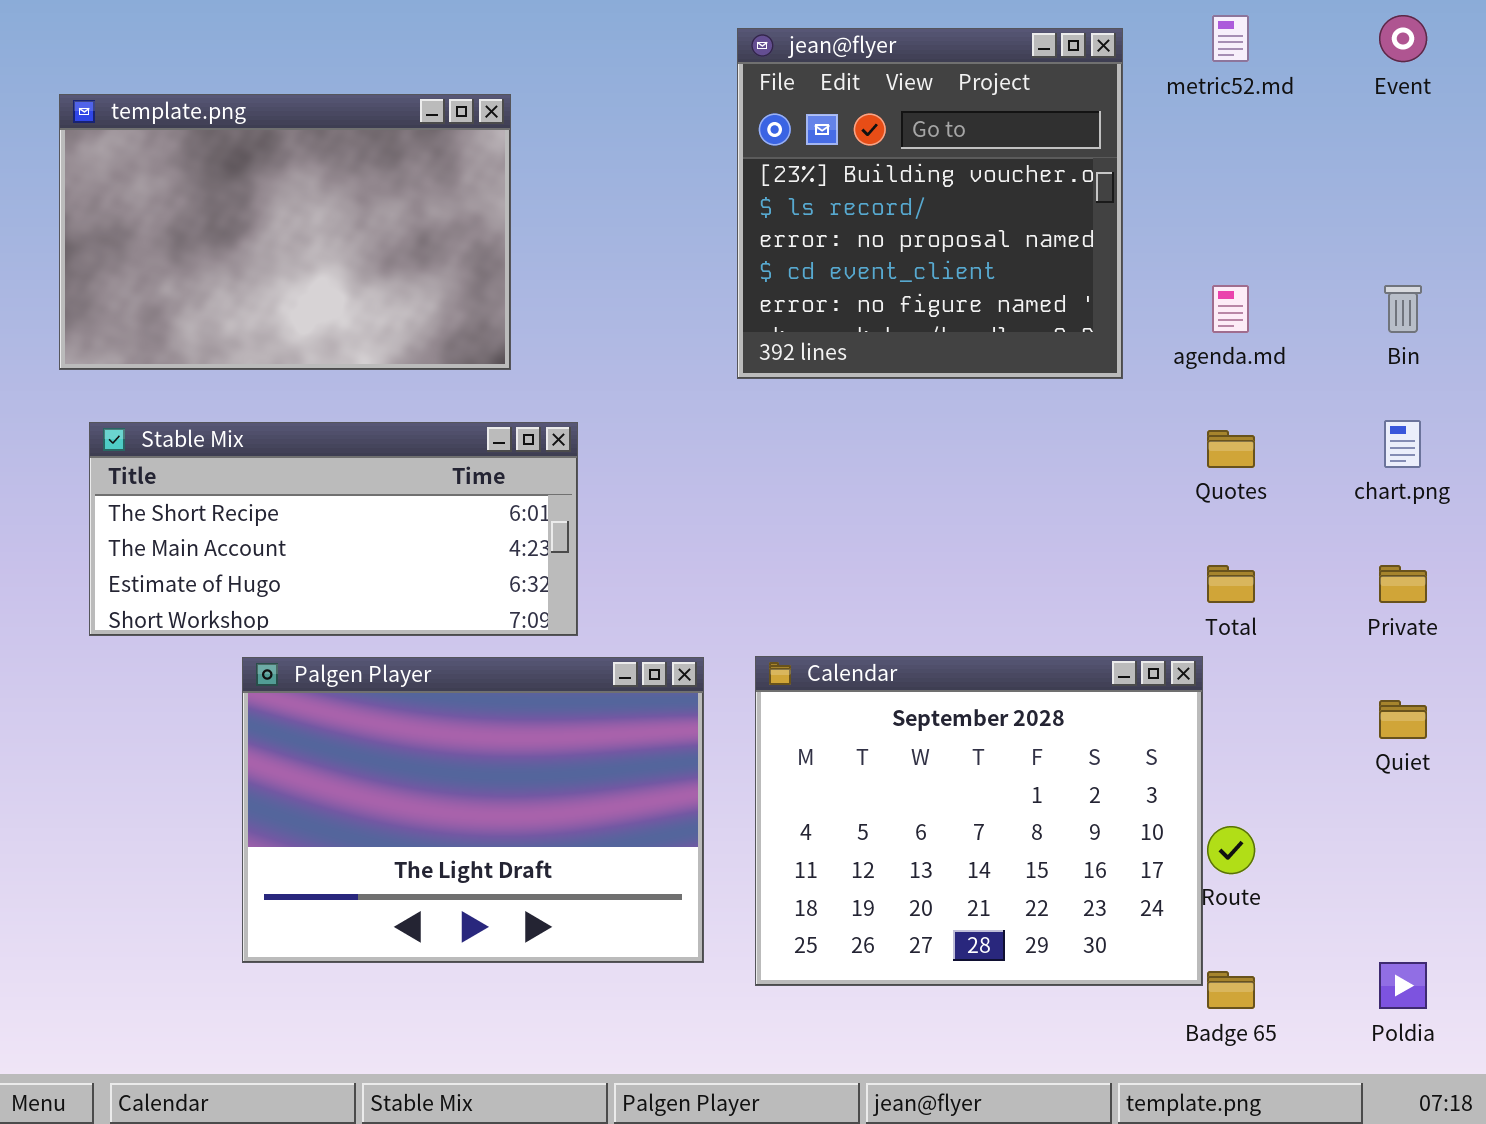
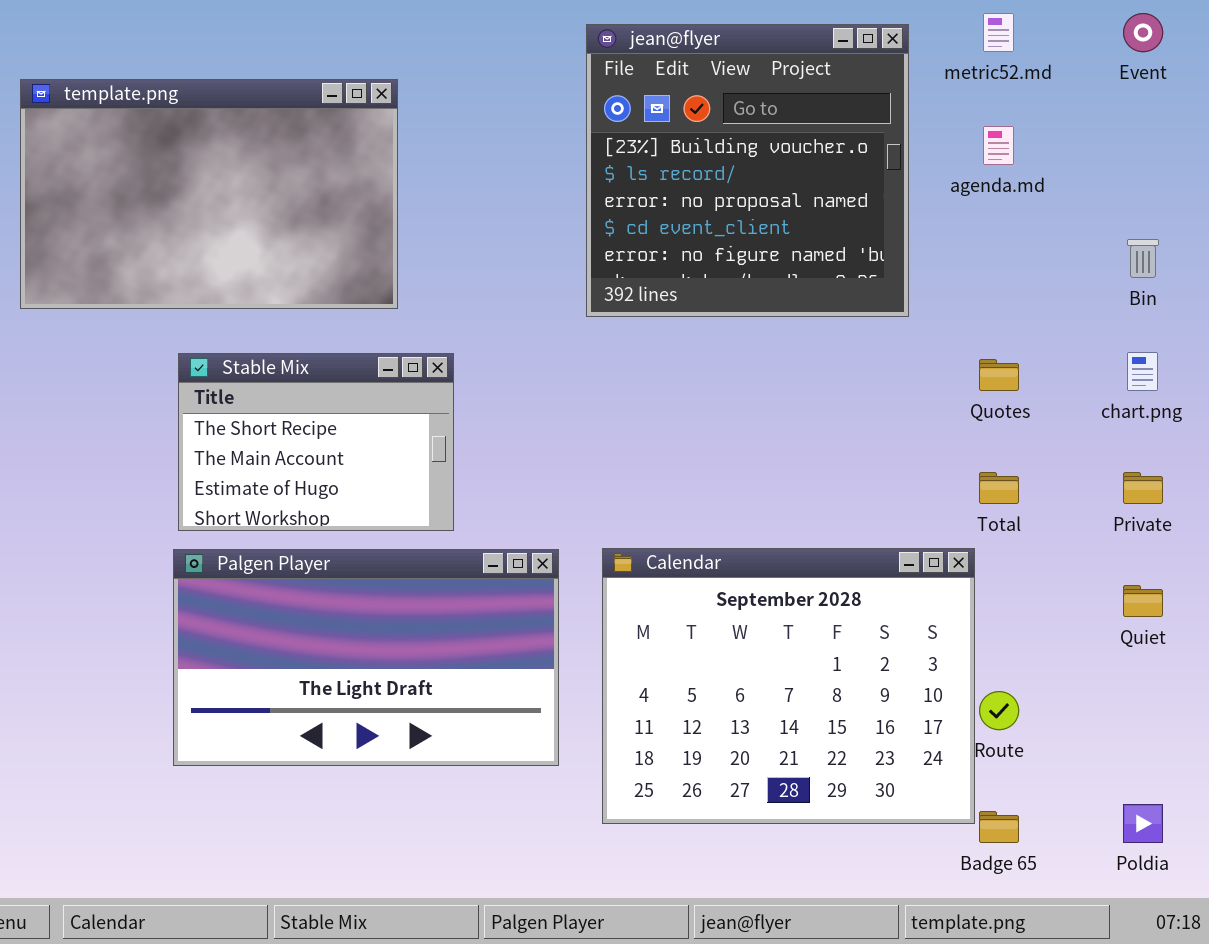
agenda.md: [1212,285,1249,333] -> [983,126,1014,165], moved
Stable Mix: [89,422,578,636] -> [178,353,454,531], resized
Palgen Player: [242,657,704,963] -> [173,549,559,766], resized

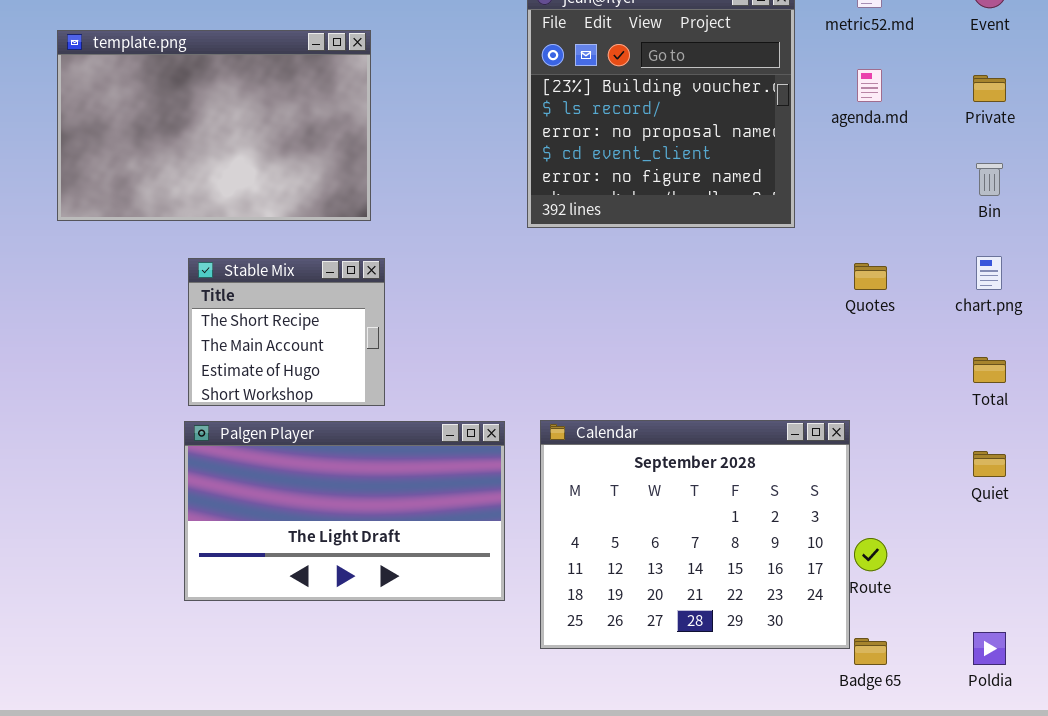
Stable Mix: [178,353,454,531] -> [188,258,385,406], resized
Total: [979,472,1019,504] -> [973,357,1006,383], moved
Private: [1123,472,1163,504] -> [973,75,1006,102], moved

